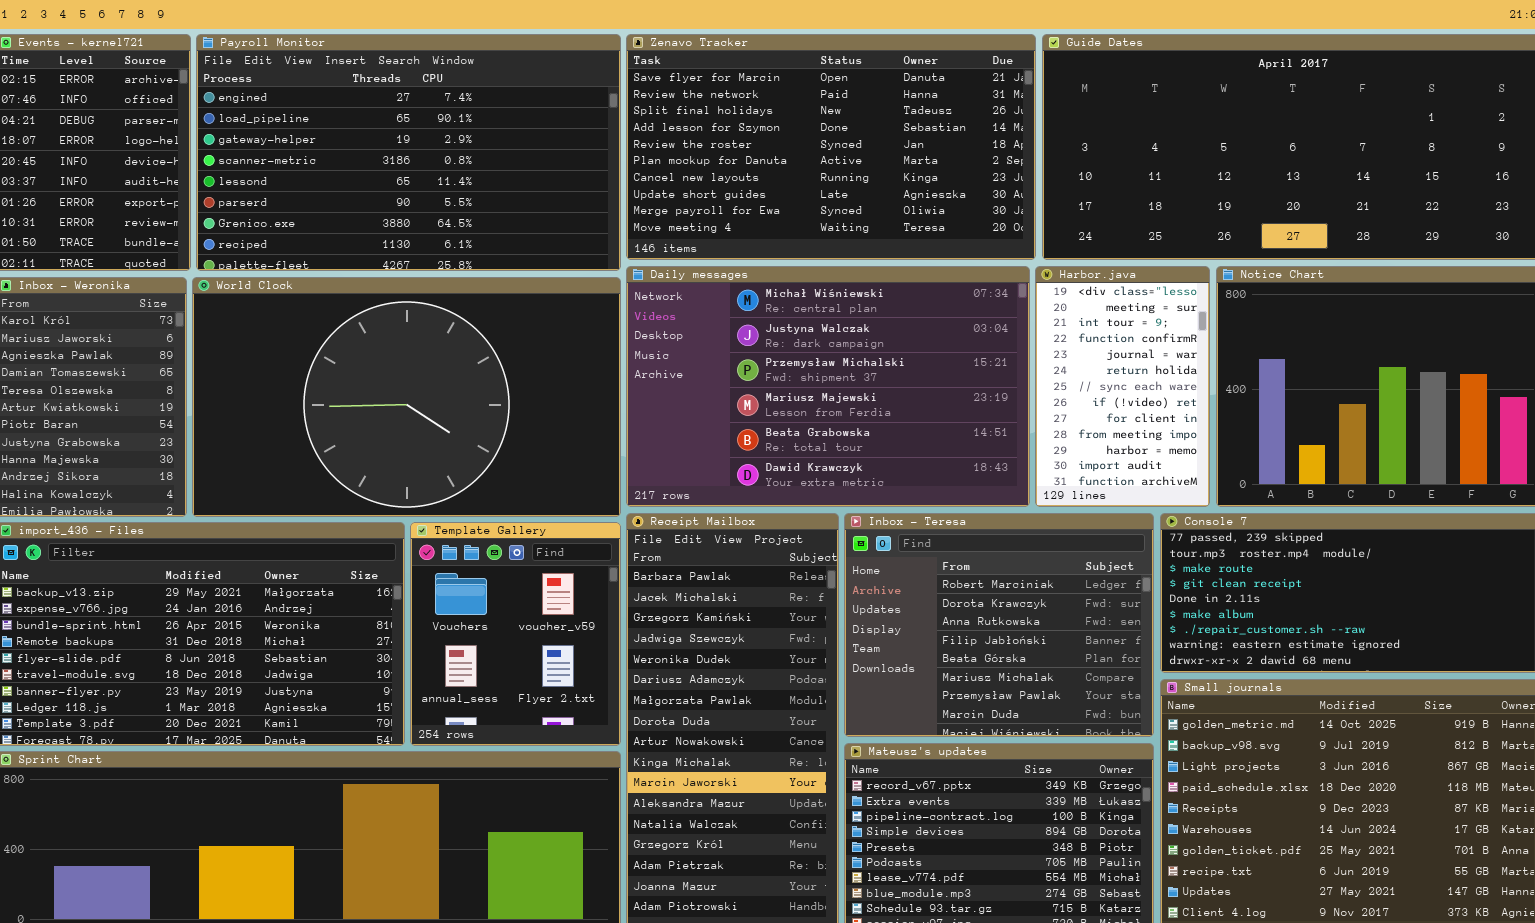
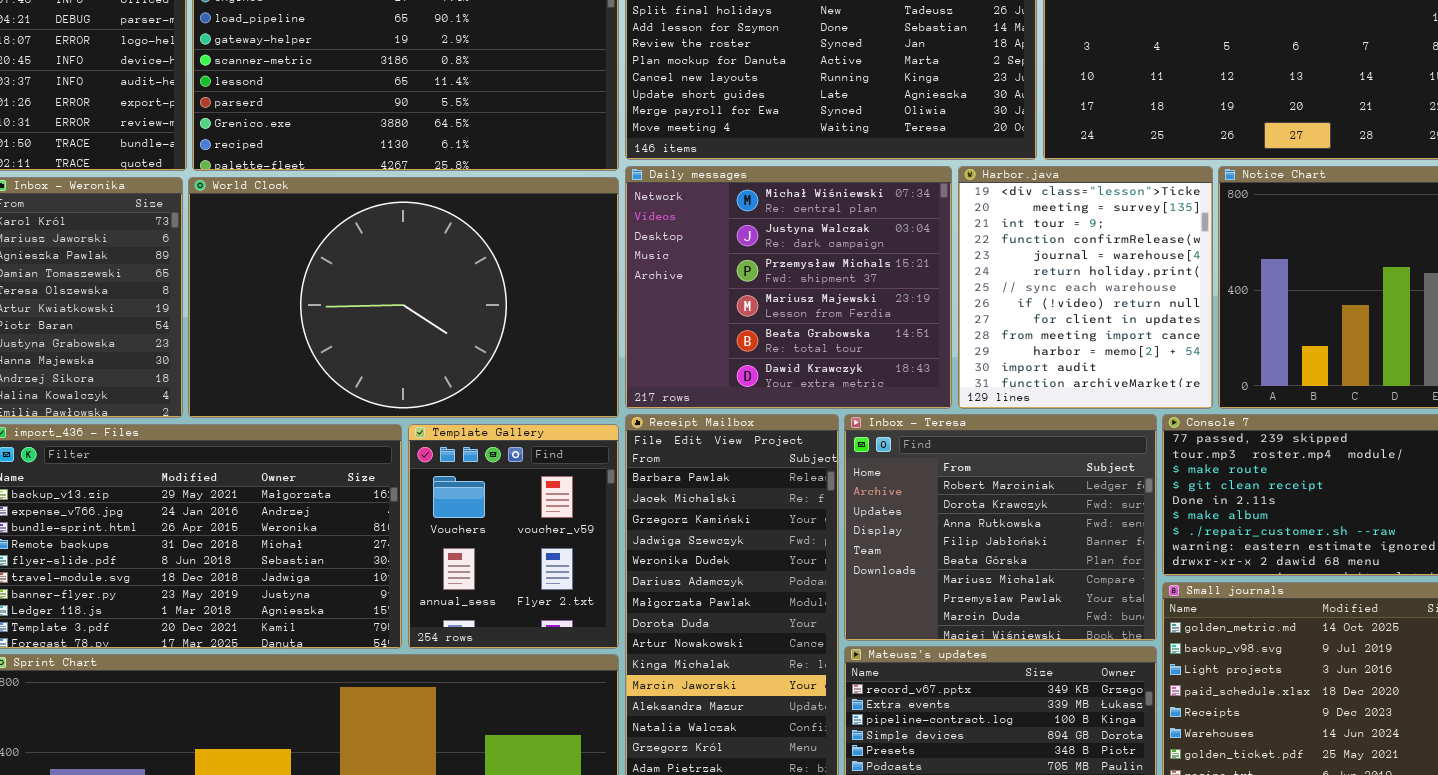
Daily messages: [626,266,1030,507] -> [625,166,952,409], resized
Harbor.java: [1035,266,1210,507] -> [958,166,1213,409], resized

